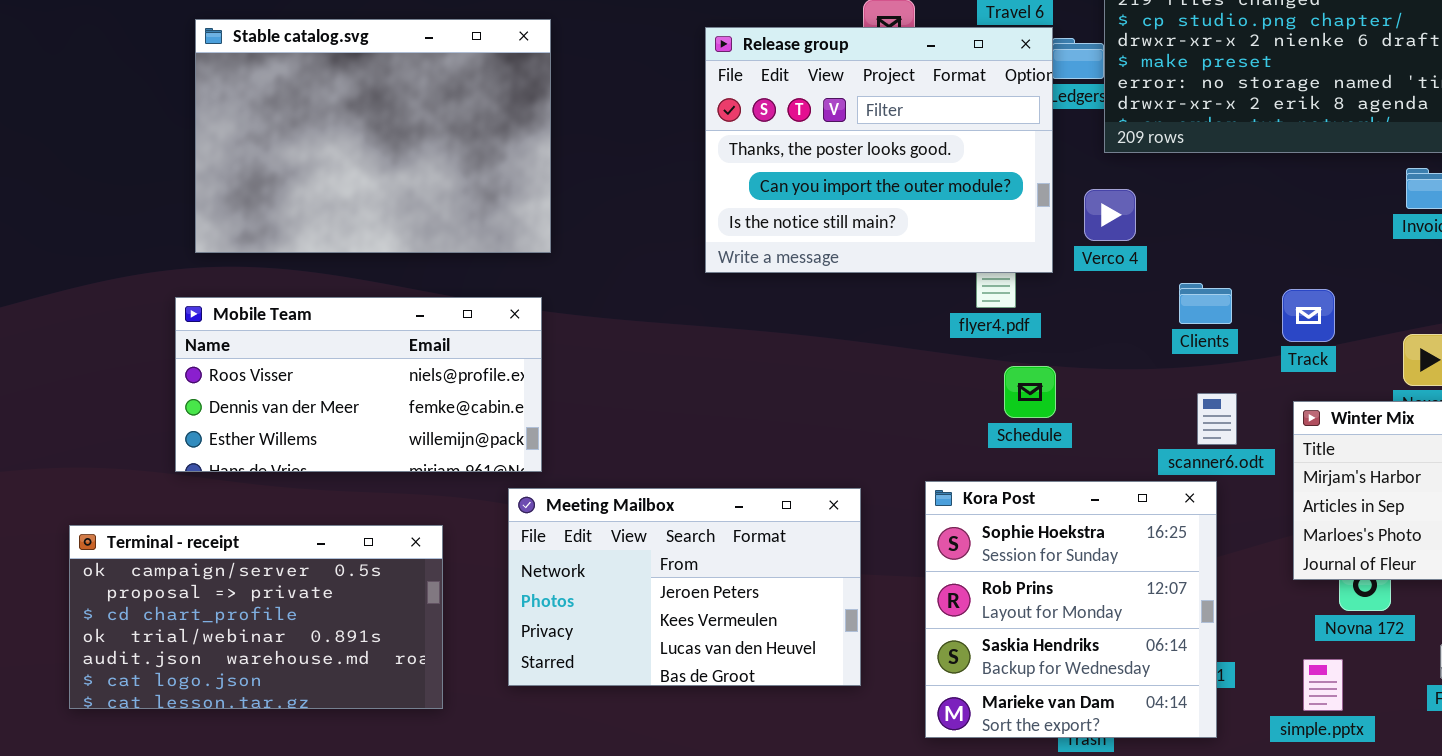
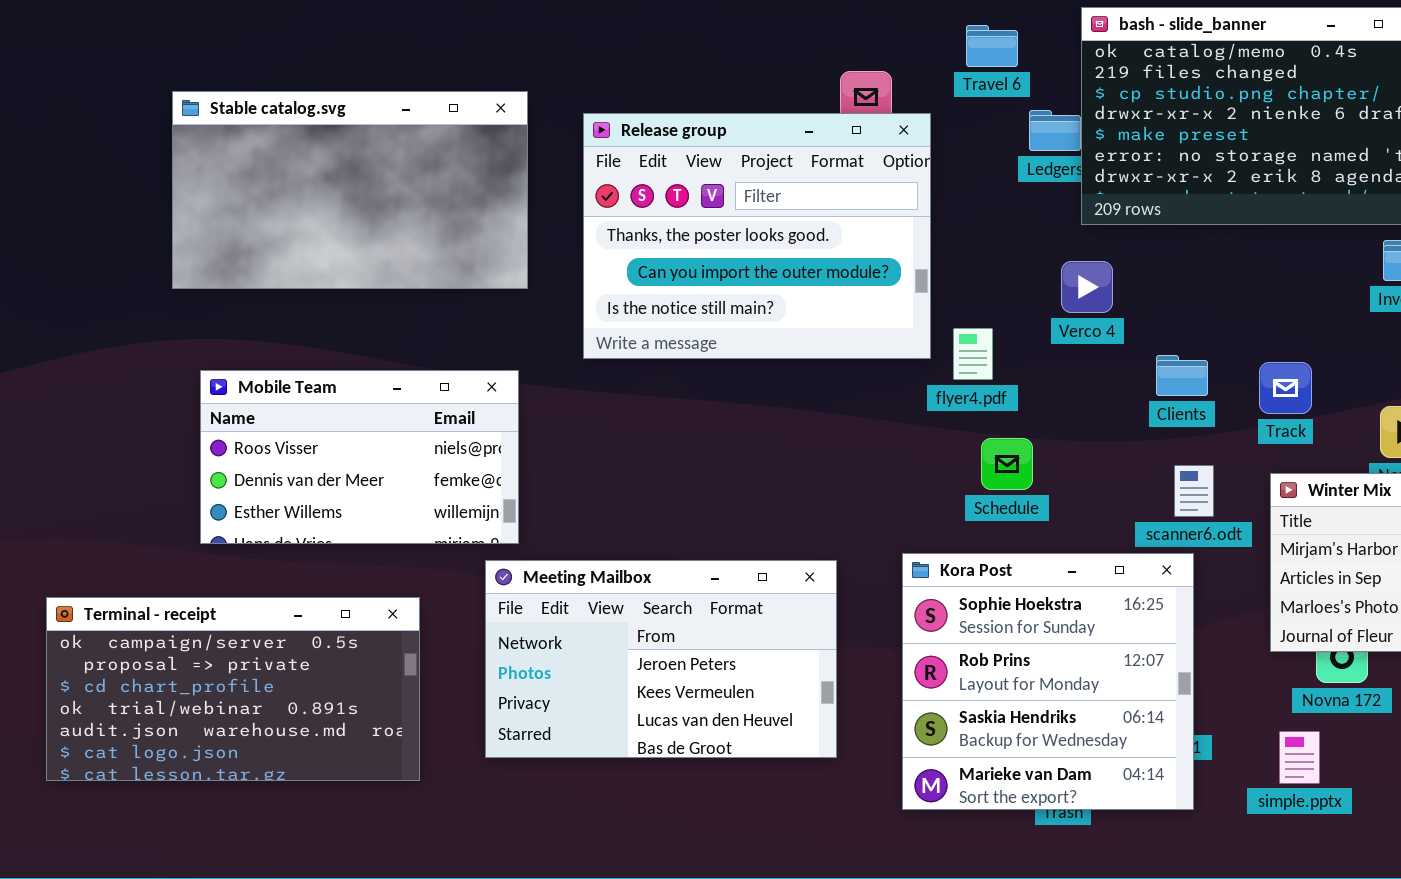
Stable catalog.svg: [195,19,551,253] -> [172,91,528,289], resized
Release group: [705,27,1053,273] -> [583,113,931,359], moved
Mobile Team: [175,297,542,472] -> [200,370,519,544], resized

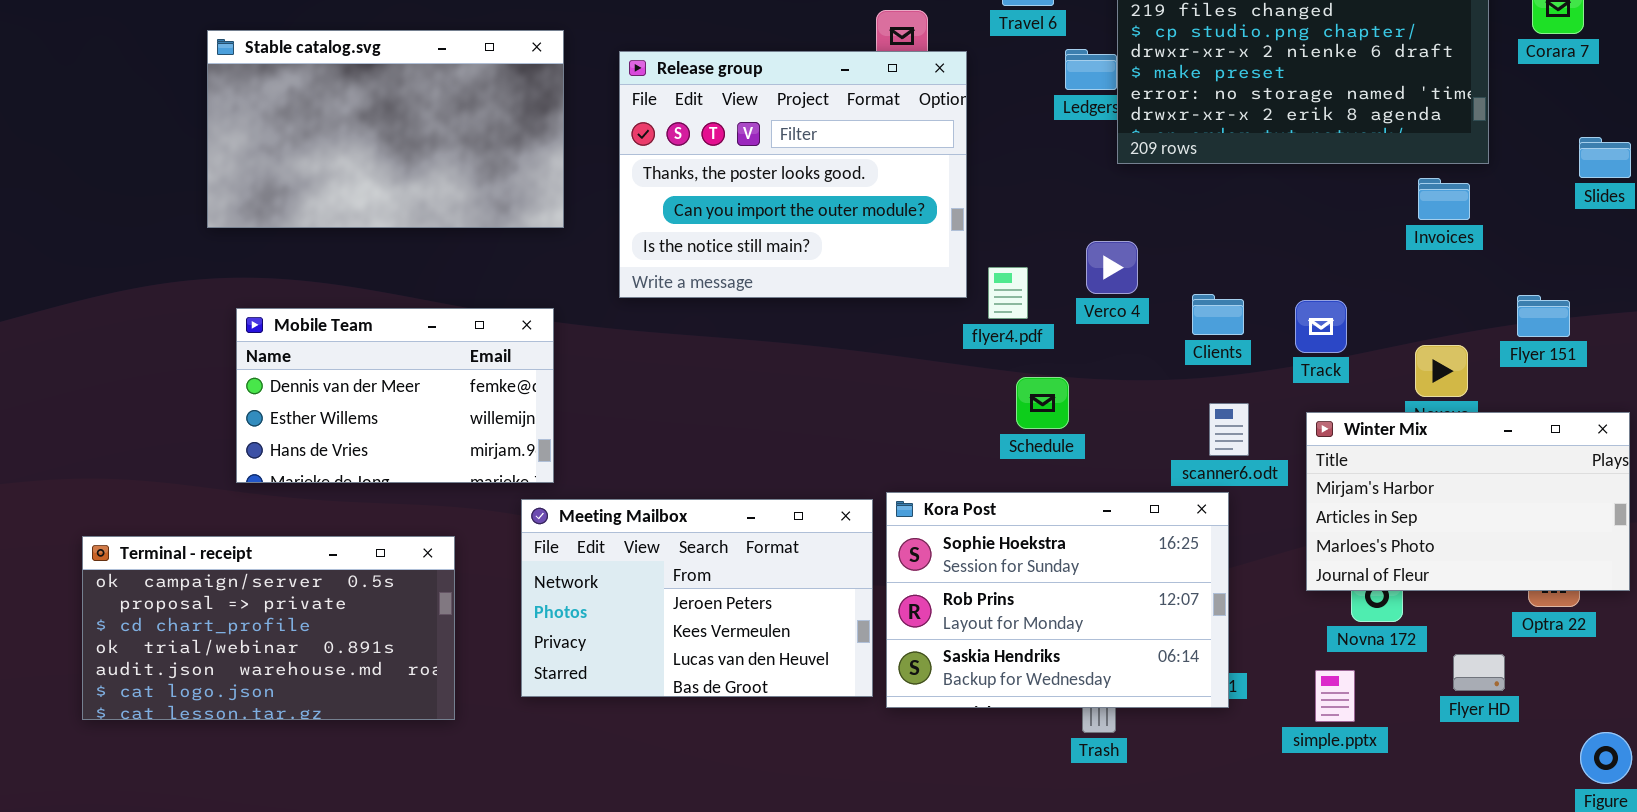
Verco 4: [1061,261,1113,313] -> [1086,241,1138,294], moved
Mobile Team: [200,370,519,544] -> [236,308,554,483], scrolled down 1 row
Kora Post: [902,553,1194,810] -> [886,492,1229,708], resized

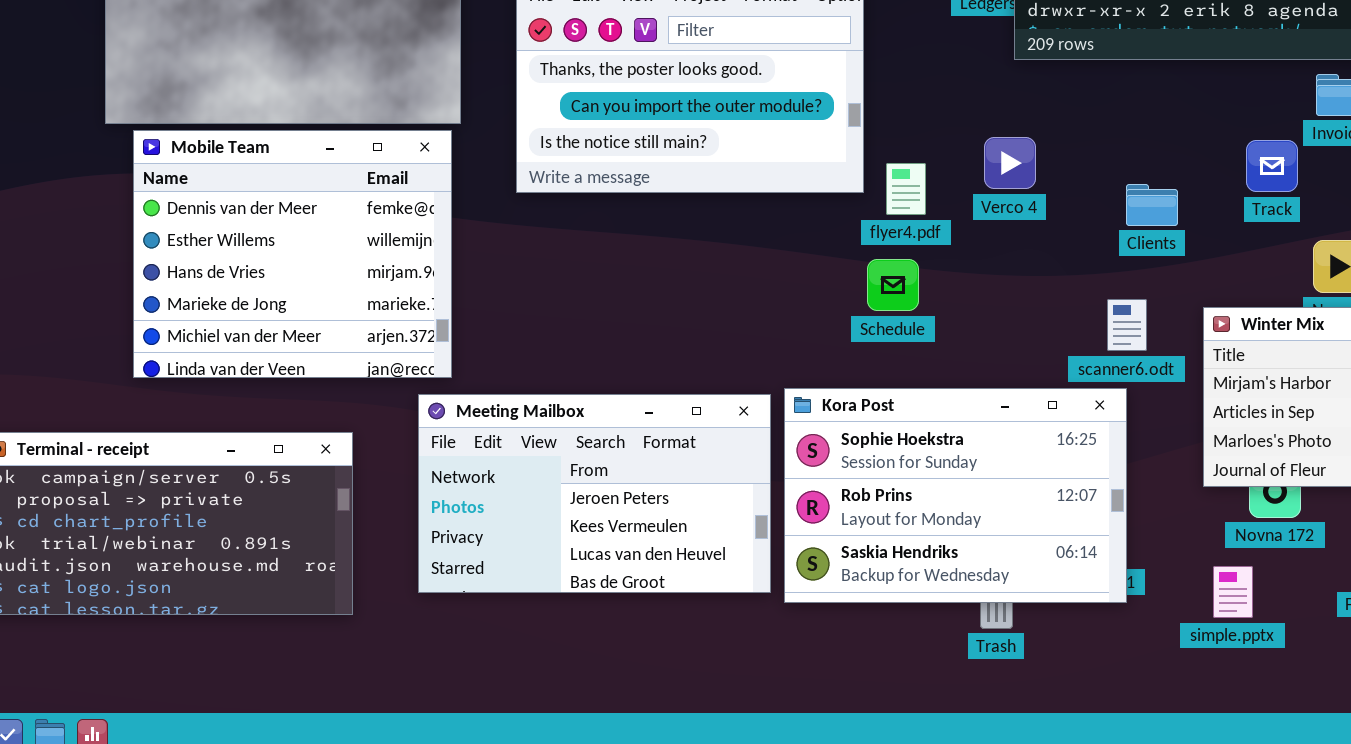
Clients: [1192,294,1244,335] -> [1126,184,1178,226], moved
Track: [1295,300,1347,353] -> [1246,140,1298,192], moved
Mobile Team: [236,308,554,483] -> [133,130,452,378], resized
Schedule: [1016,377,1069,429] -> [867,259,919,311], moved

